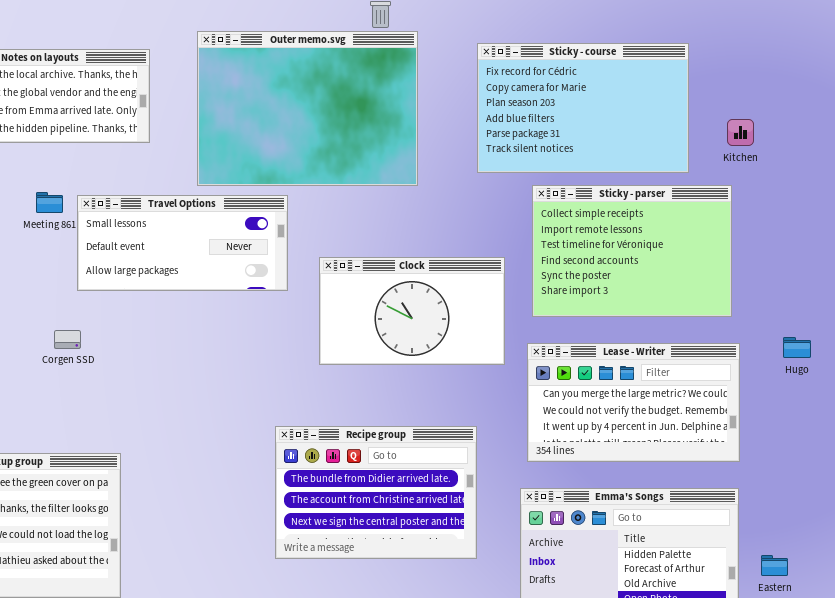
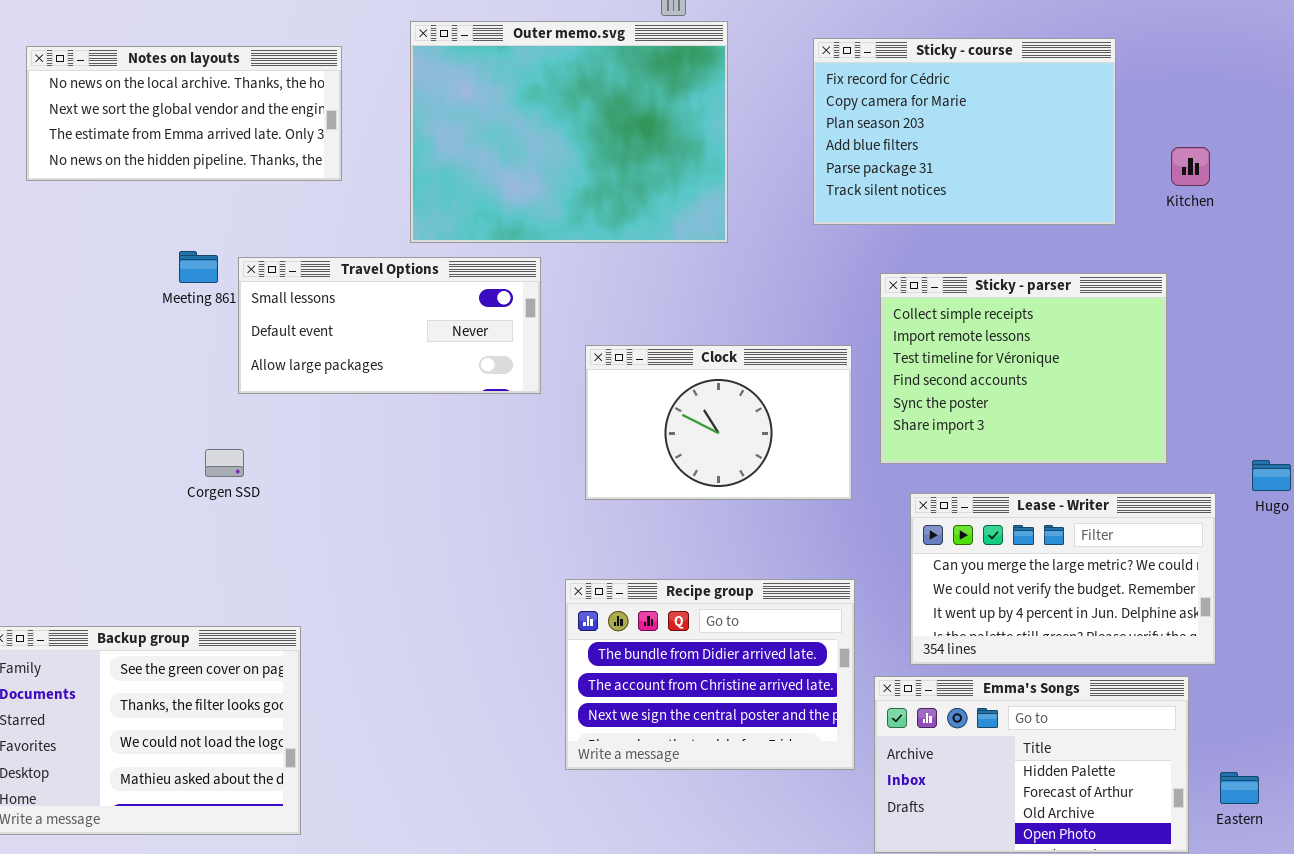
Sticky - parser: [532,185,732,317] -> [880,273,1167,464], moved
Lease - Writer: [527,343,740,462] -> [910,493,1216,665], moved
Recipe group: [275,426,477,559] -> [565,579,855,770], moved

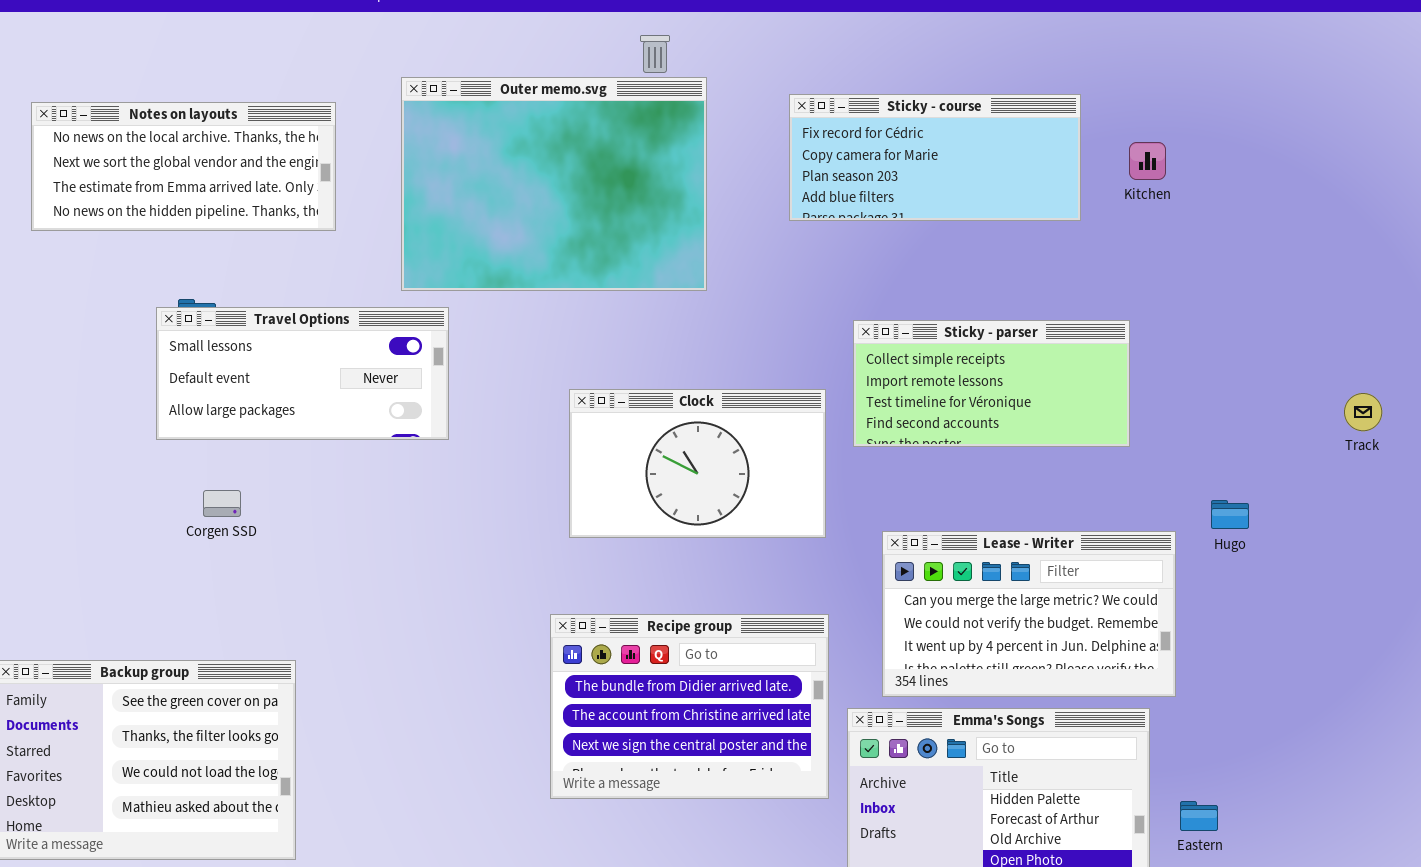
Sticky - course: [813,38,1116,225] -> [789,94,1081,221], resized
Kitchen: [1171,147,1210,186] -> [1129,142,1166,180], moved
Travel Options: [238,257,541,394] -> [156,307,449,440], moved
Sticky - parser: [880,273,1167,464] -> [853,320,1130,447], resized

